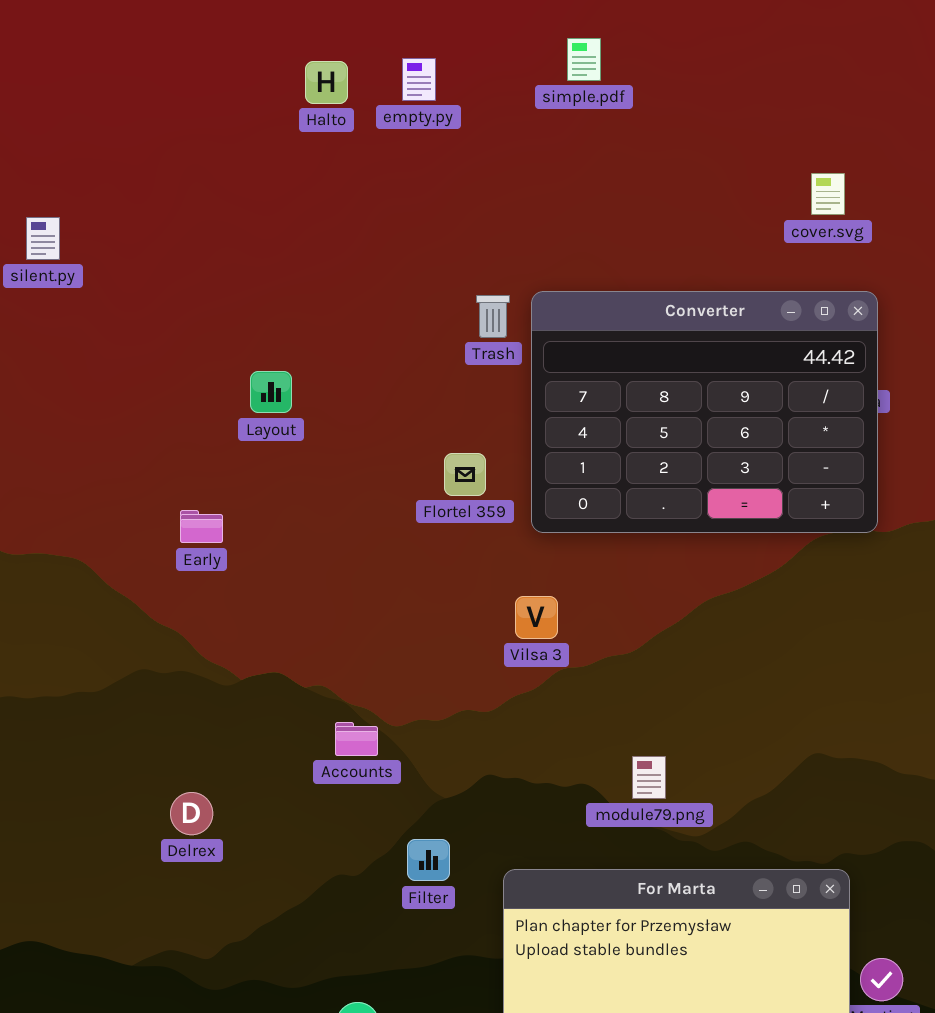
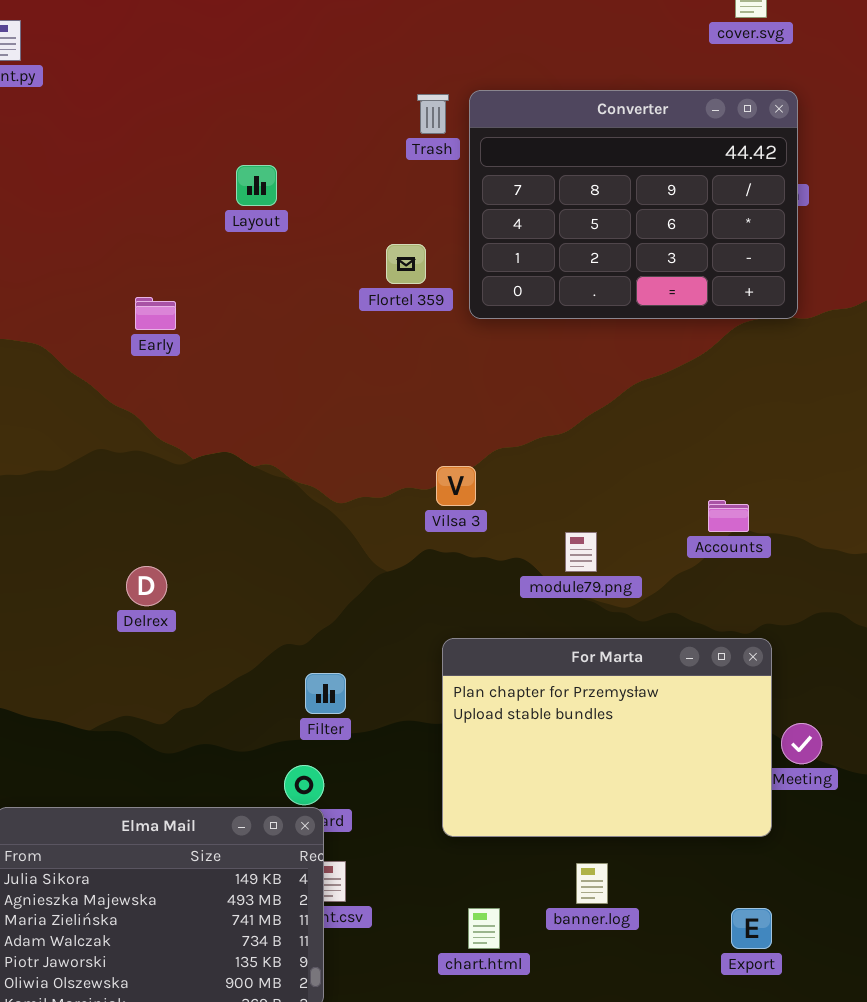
Layout: [250,371,292,413] -> [236,165,277,206], moved
Vilsa 3: [515,596,558,639] -> [436,466,476,506], moved
Accounts: [335,722,378,756] -> [708,500,749,532], moved
Filter: [407,839,450,881] -> [305,673,346,714], moved

